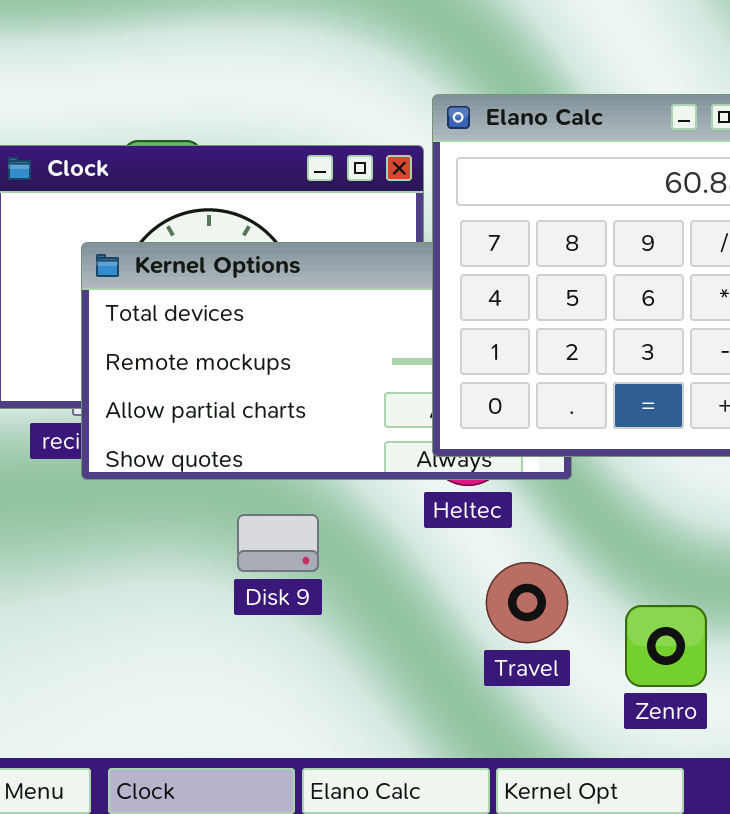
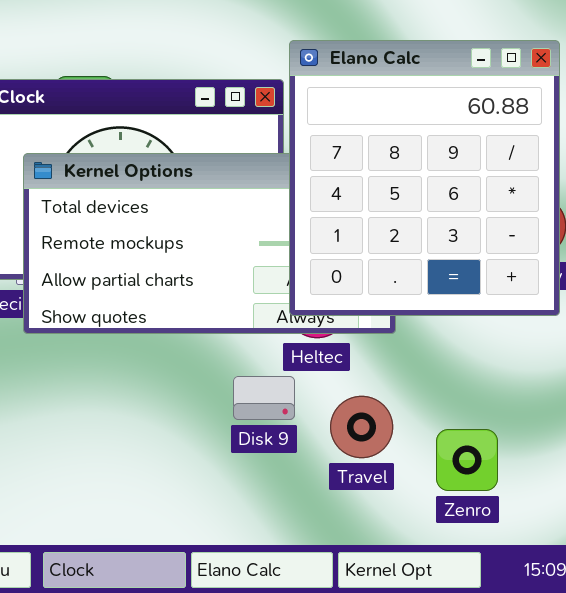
Disk 9: [237,514,319,572] -> [233,376,295,420], moved

